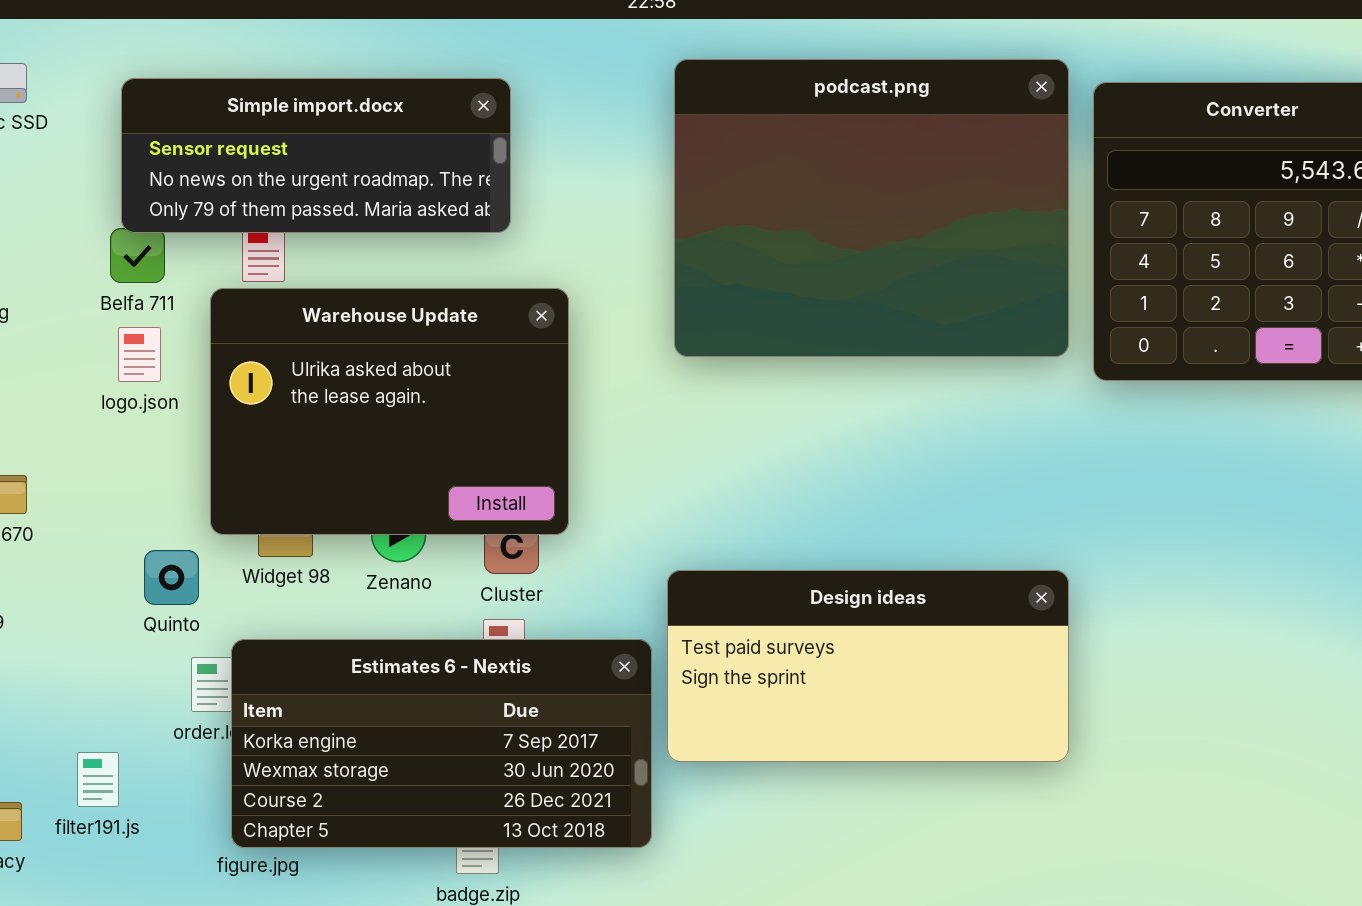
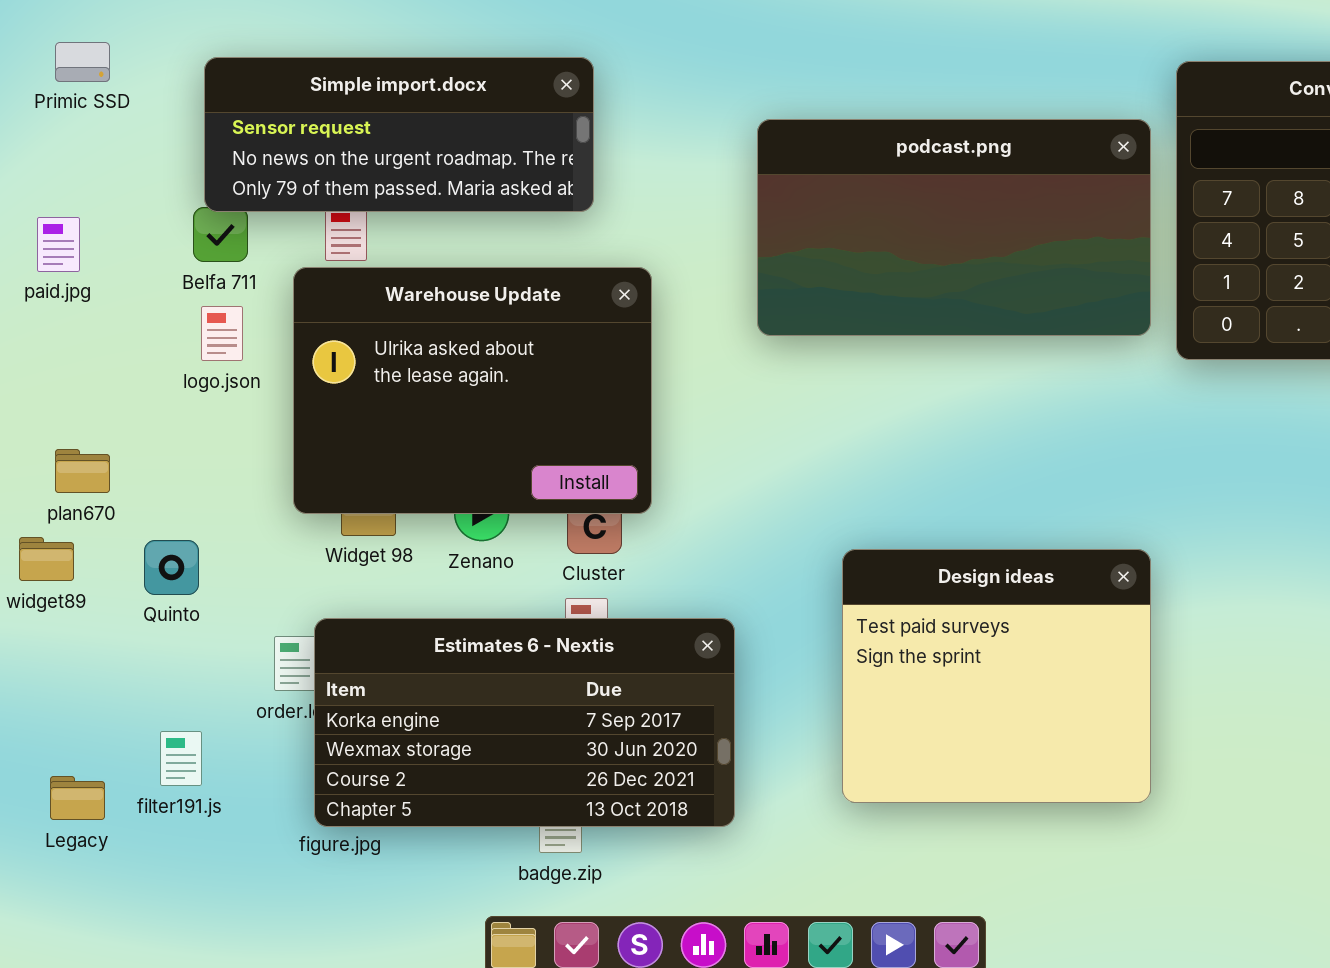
podcast.png: [674,59,1069,357] -> [757,119,1151,336], resized
Quinto: [144,550,199,605] -> [144,540,199,595], moved
Design ideas: [667,570,1069,762] -> [842,549,1151,803], resized

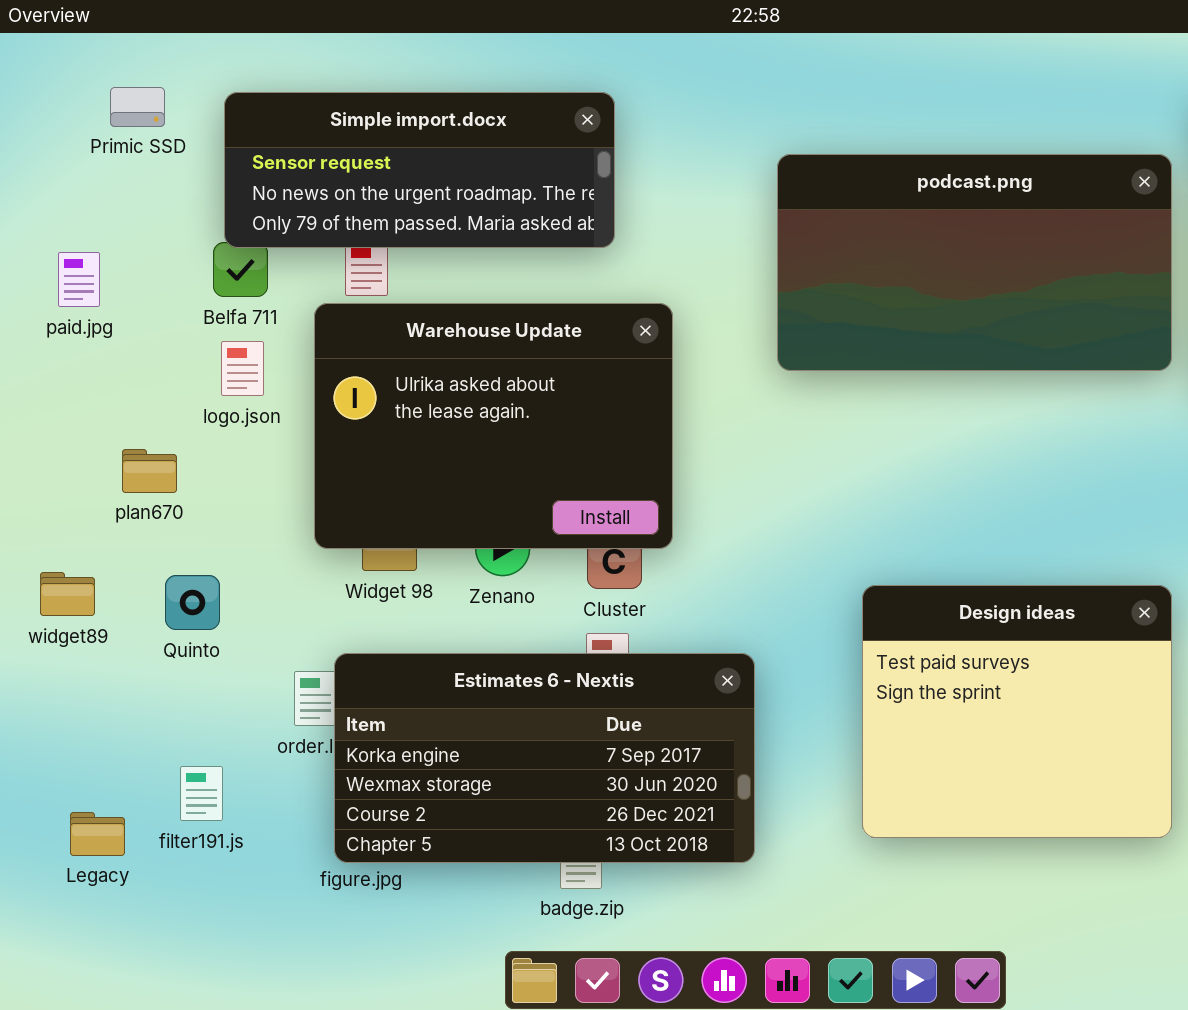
Primic SSD: [55,42,110,82] -> [110,87,165,127], moved
plan670: [55,449,110,493] -> [122,449,177,493], moved

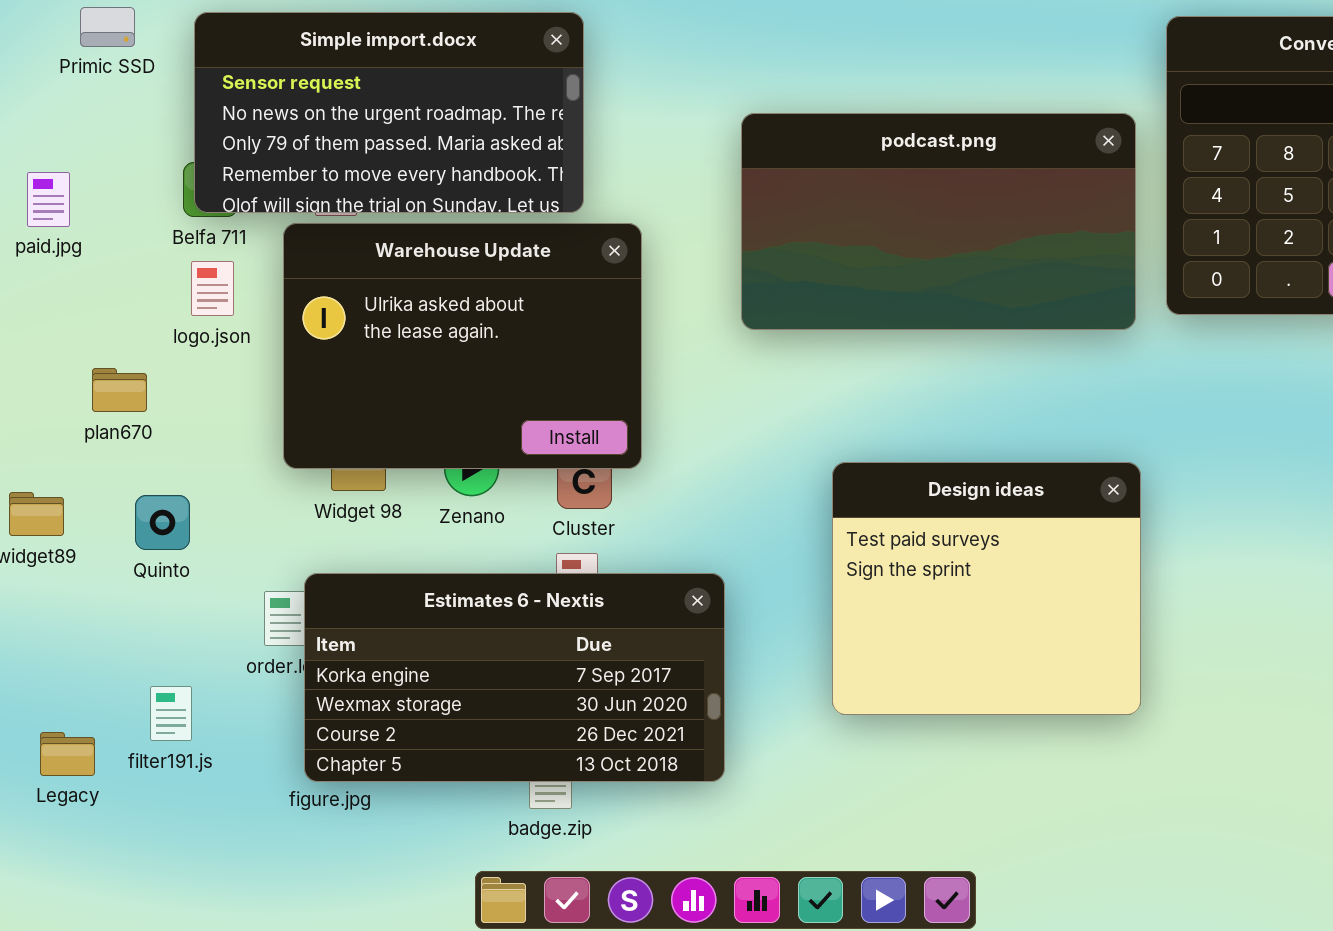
Simple import.docx: [224,92,615,248] -> [194,12,584,213], resized
podcast.png: [777,154,1172,371] -> [741,113,1136,330], moved
Design ideas: [862,585,1172,838] -> [832,462,1141,715], moved

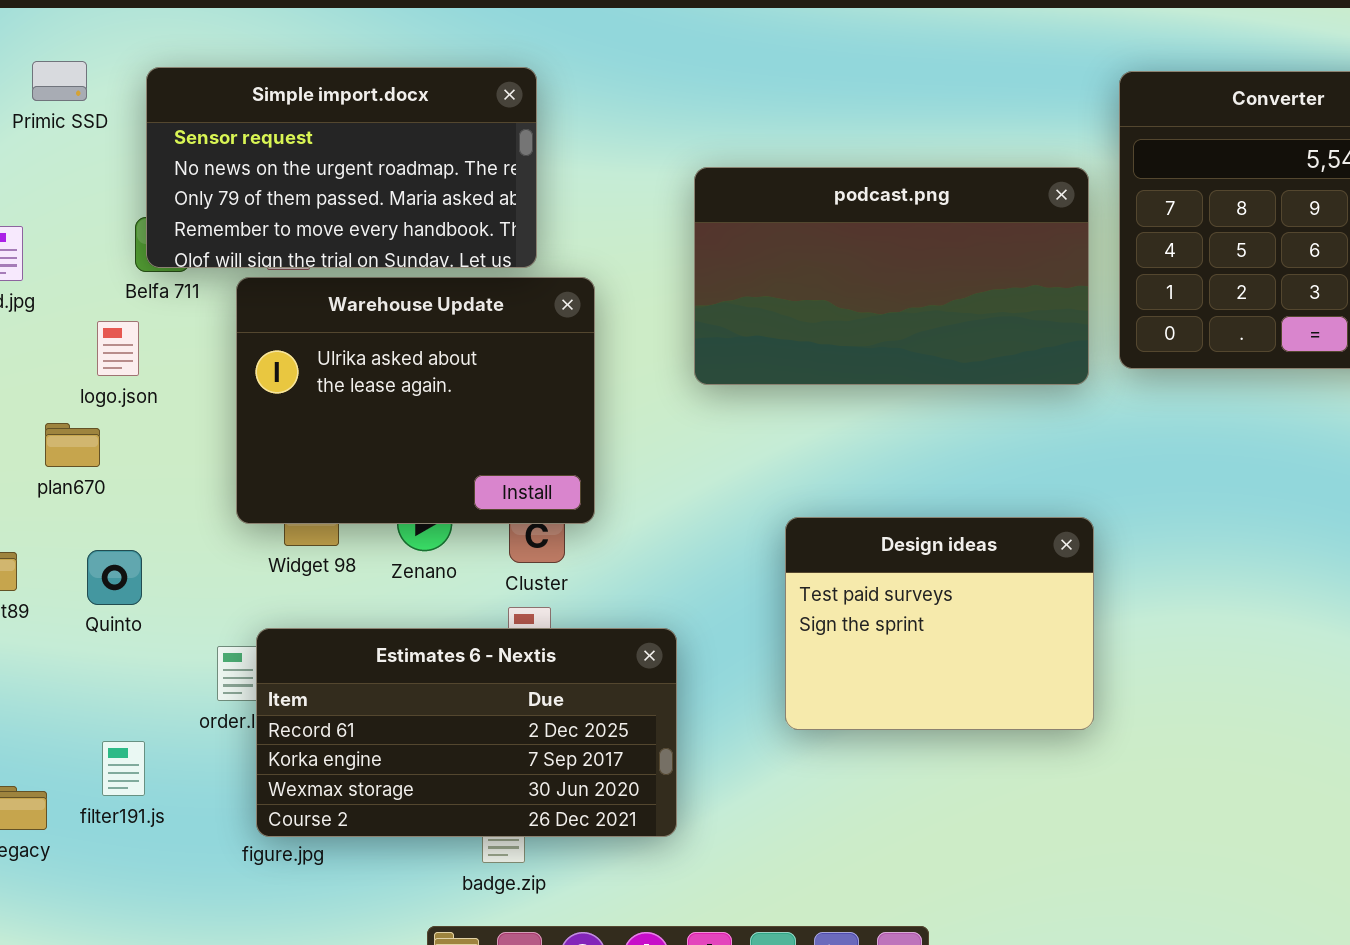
logo.json: [191,261,234,316] -> [97,321,139,376], moved
Design ideas: [832,462,1141,715] -> [785,517,1094,730], resized
Estimates 6 - Nextis: [304,573,725,782] -> [256,628,677,837], scrolled up 1 row

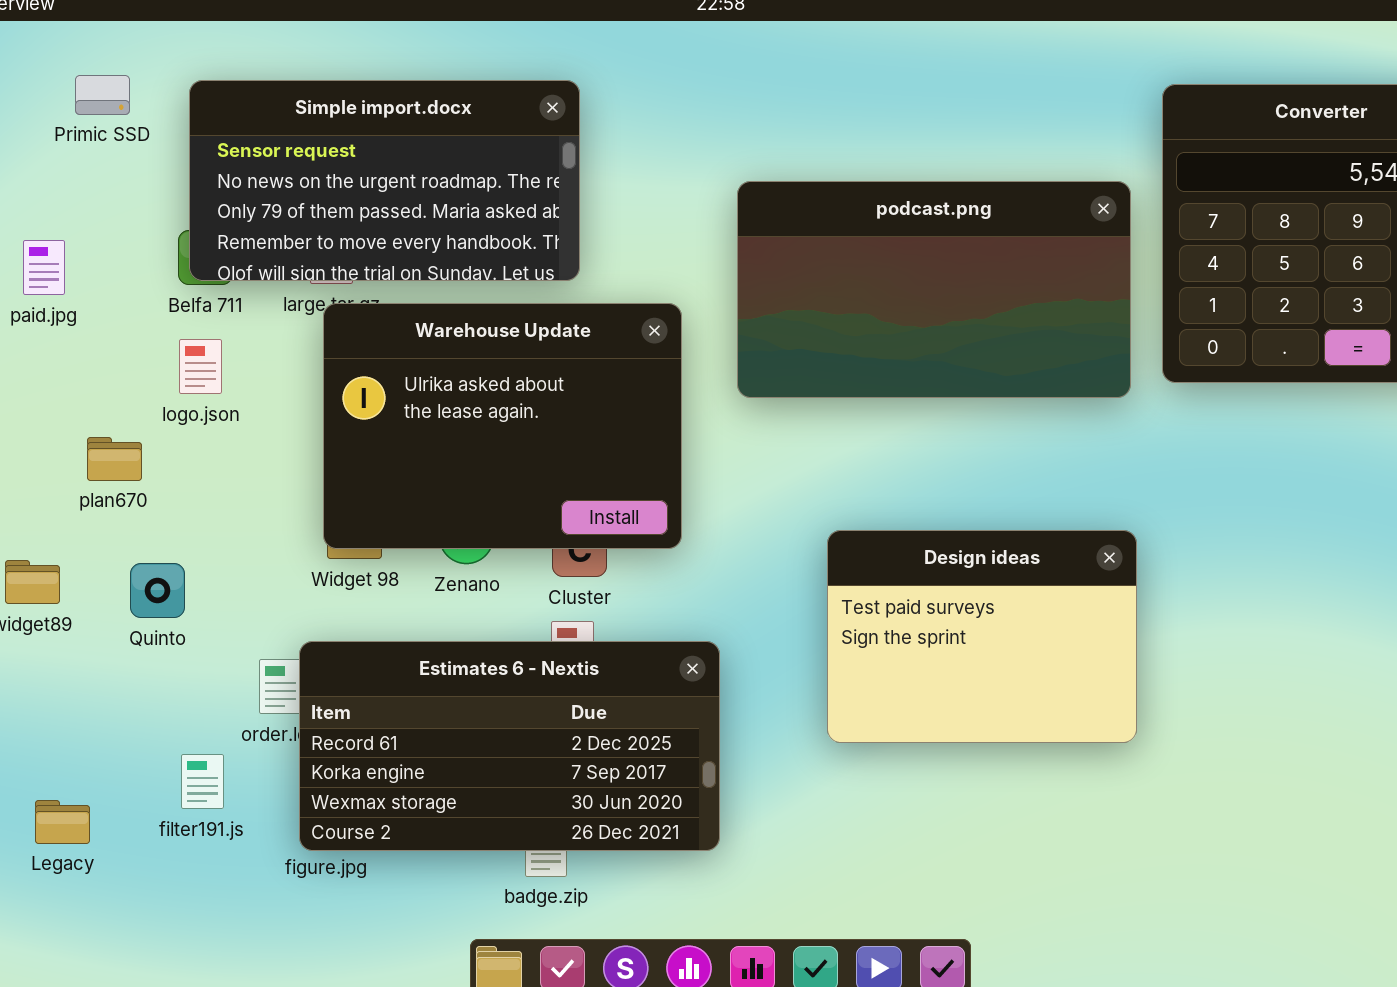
Warehouse Update: [236,277,595,524] -> [323,303,682,549], moved
logo.json: [97,321,139,376] -> [179,339,222,394], moved
filter191.js: [102,741,145,796] -> [181,754,224,809], moved

